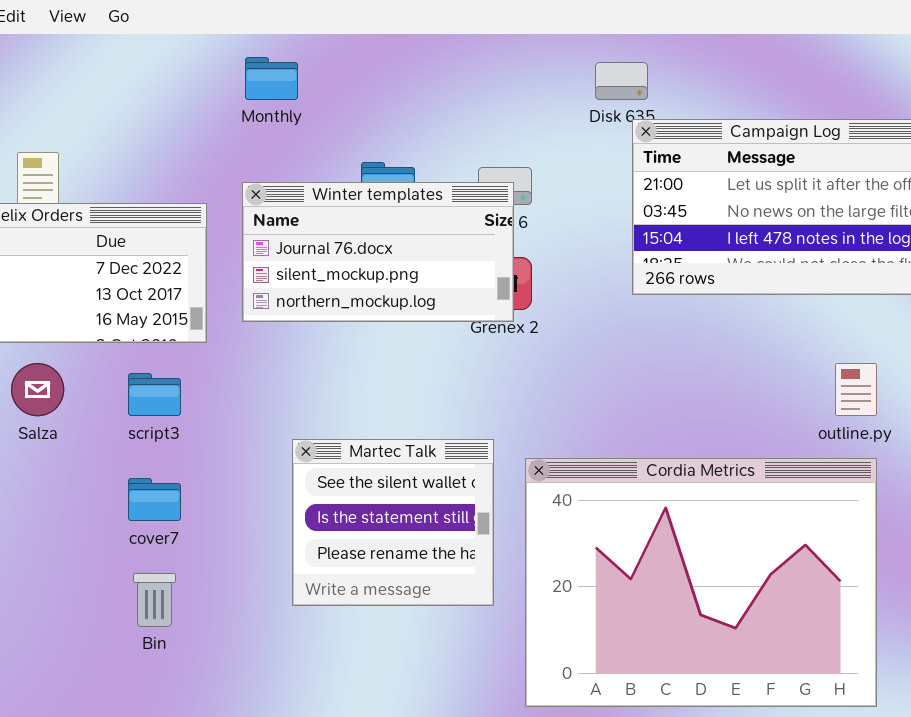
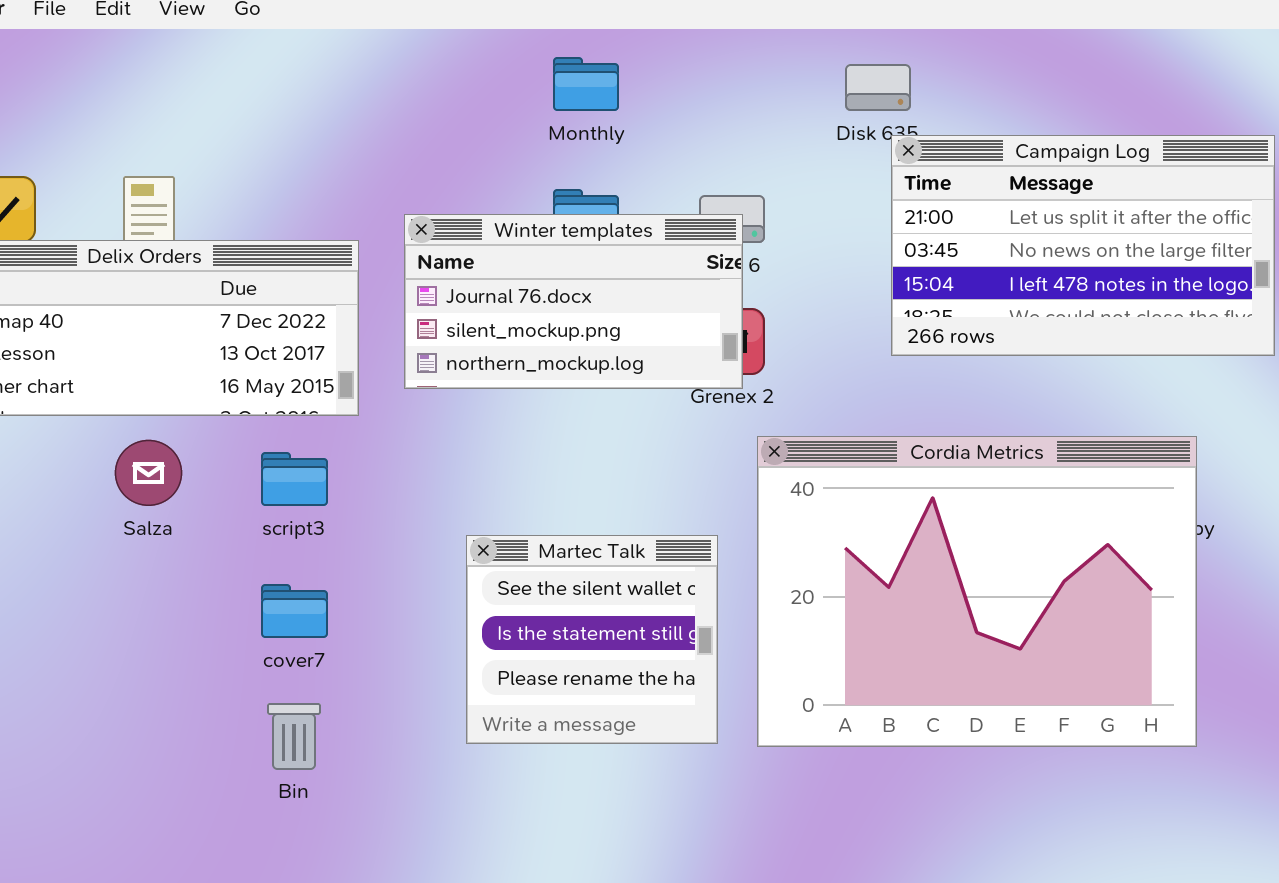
Monthly: [245,57,298,100] -> [553,57,619,111], moved
Cordia Metrics: [525,458,877,707] -> [757,436,1197,747], moved

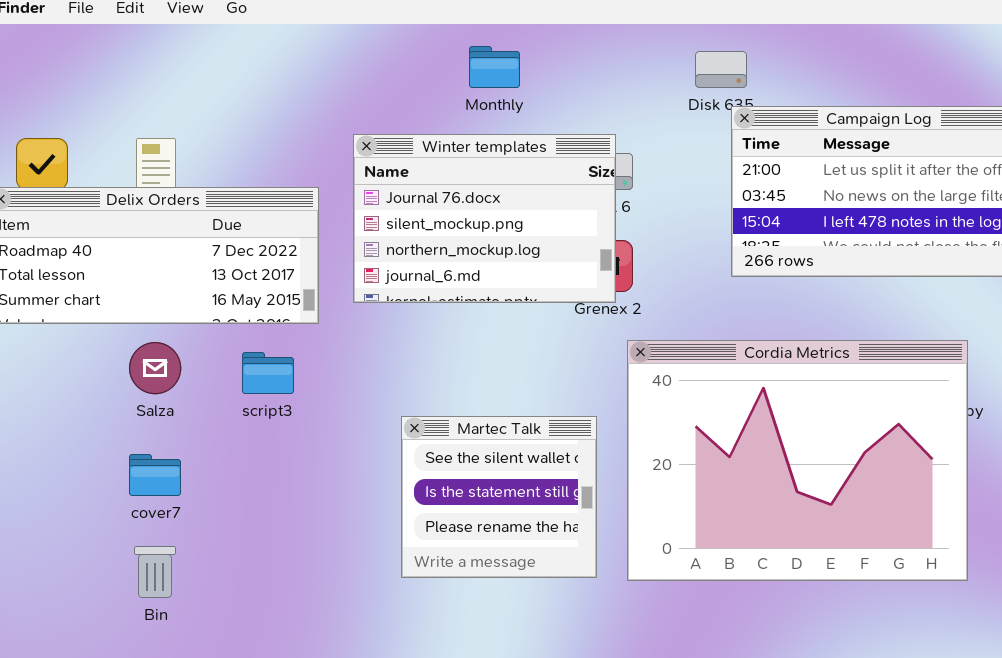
Winter templates: [404,214,743,389] -> [353,134,616,303], resized
cover7: [261,584,328,638] -> [129,454,181,496], moved
Bin: [267,703,321,770] -> [134,546,176,598], moved

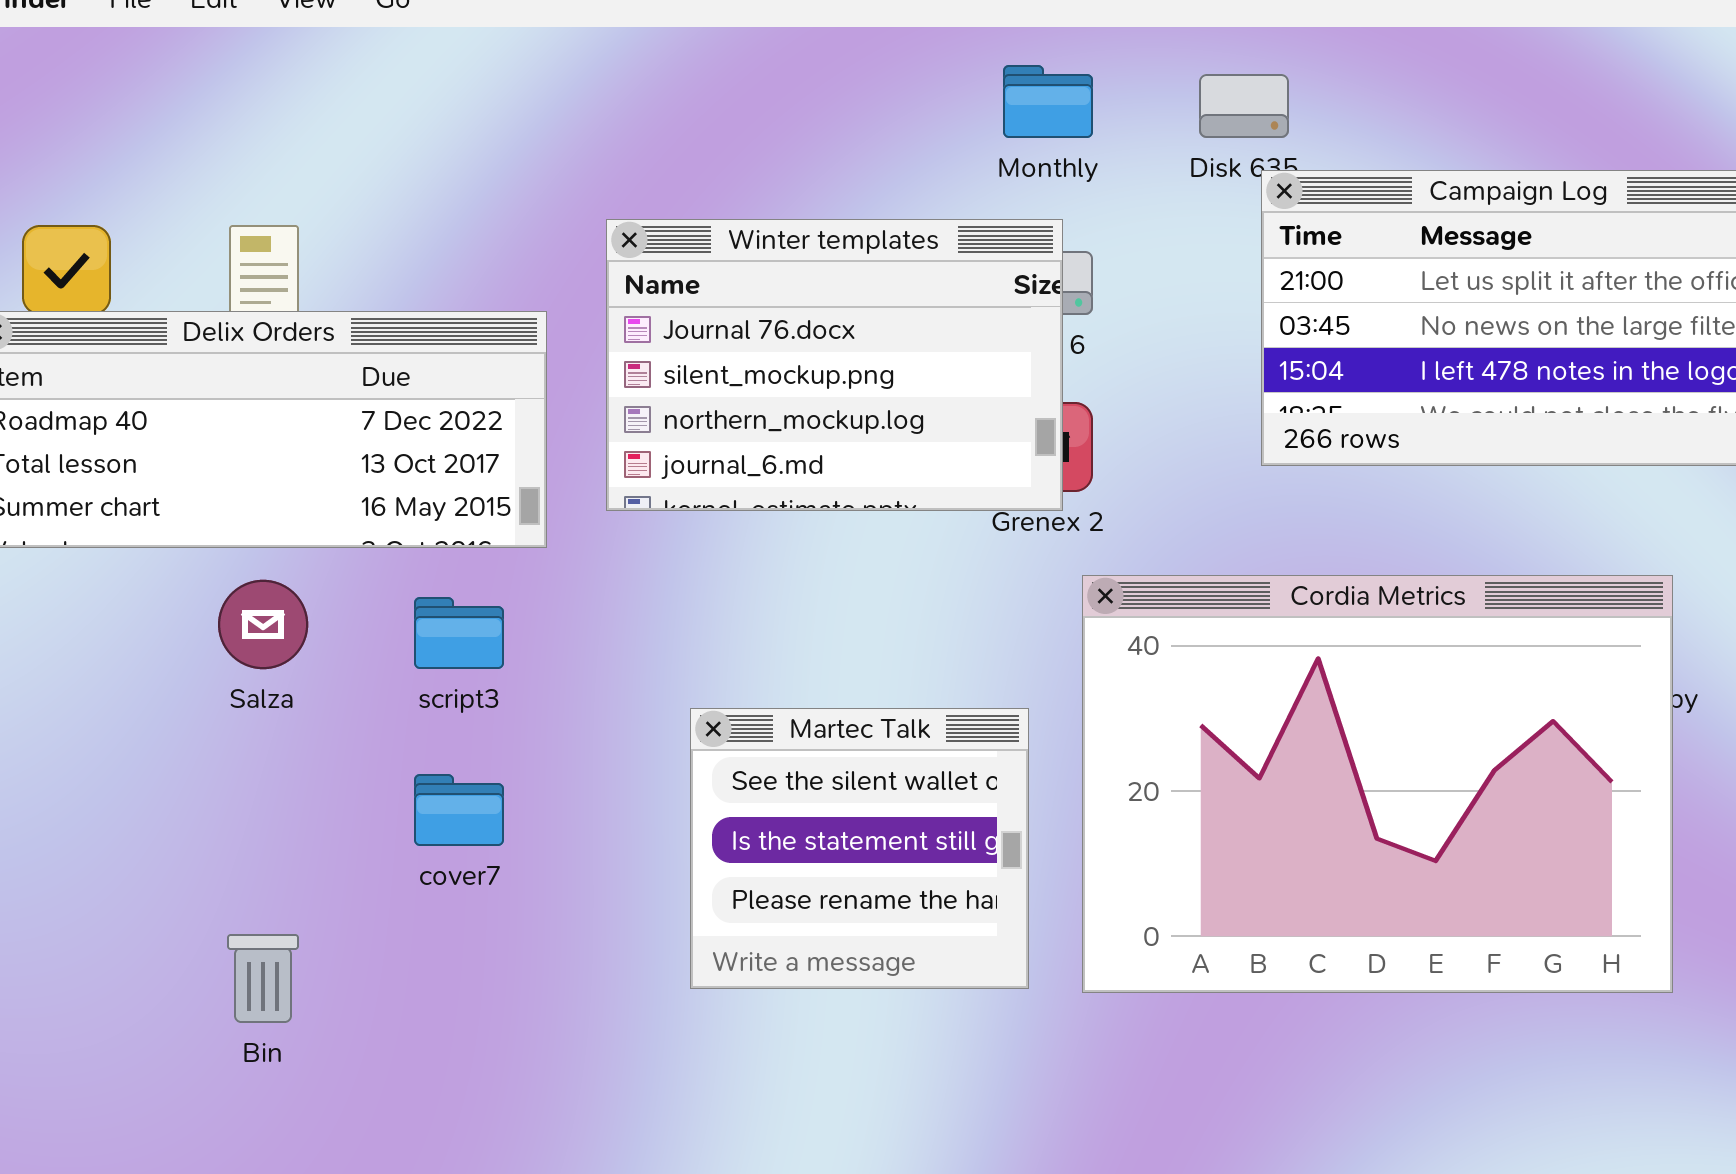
Monthly: [469,46,520,88] -> [1003,65,1093,138], moved
cover7: [129,454,181,496] -> [414,774,504,846], moved

